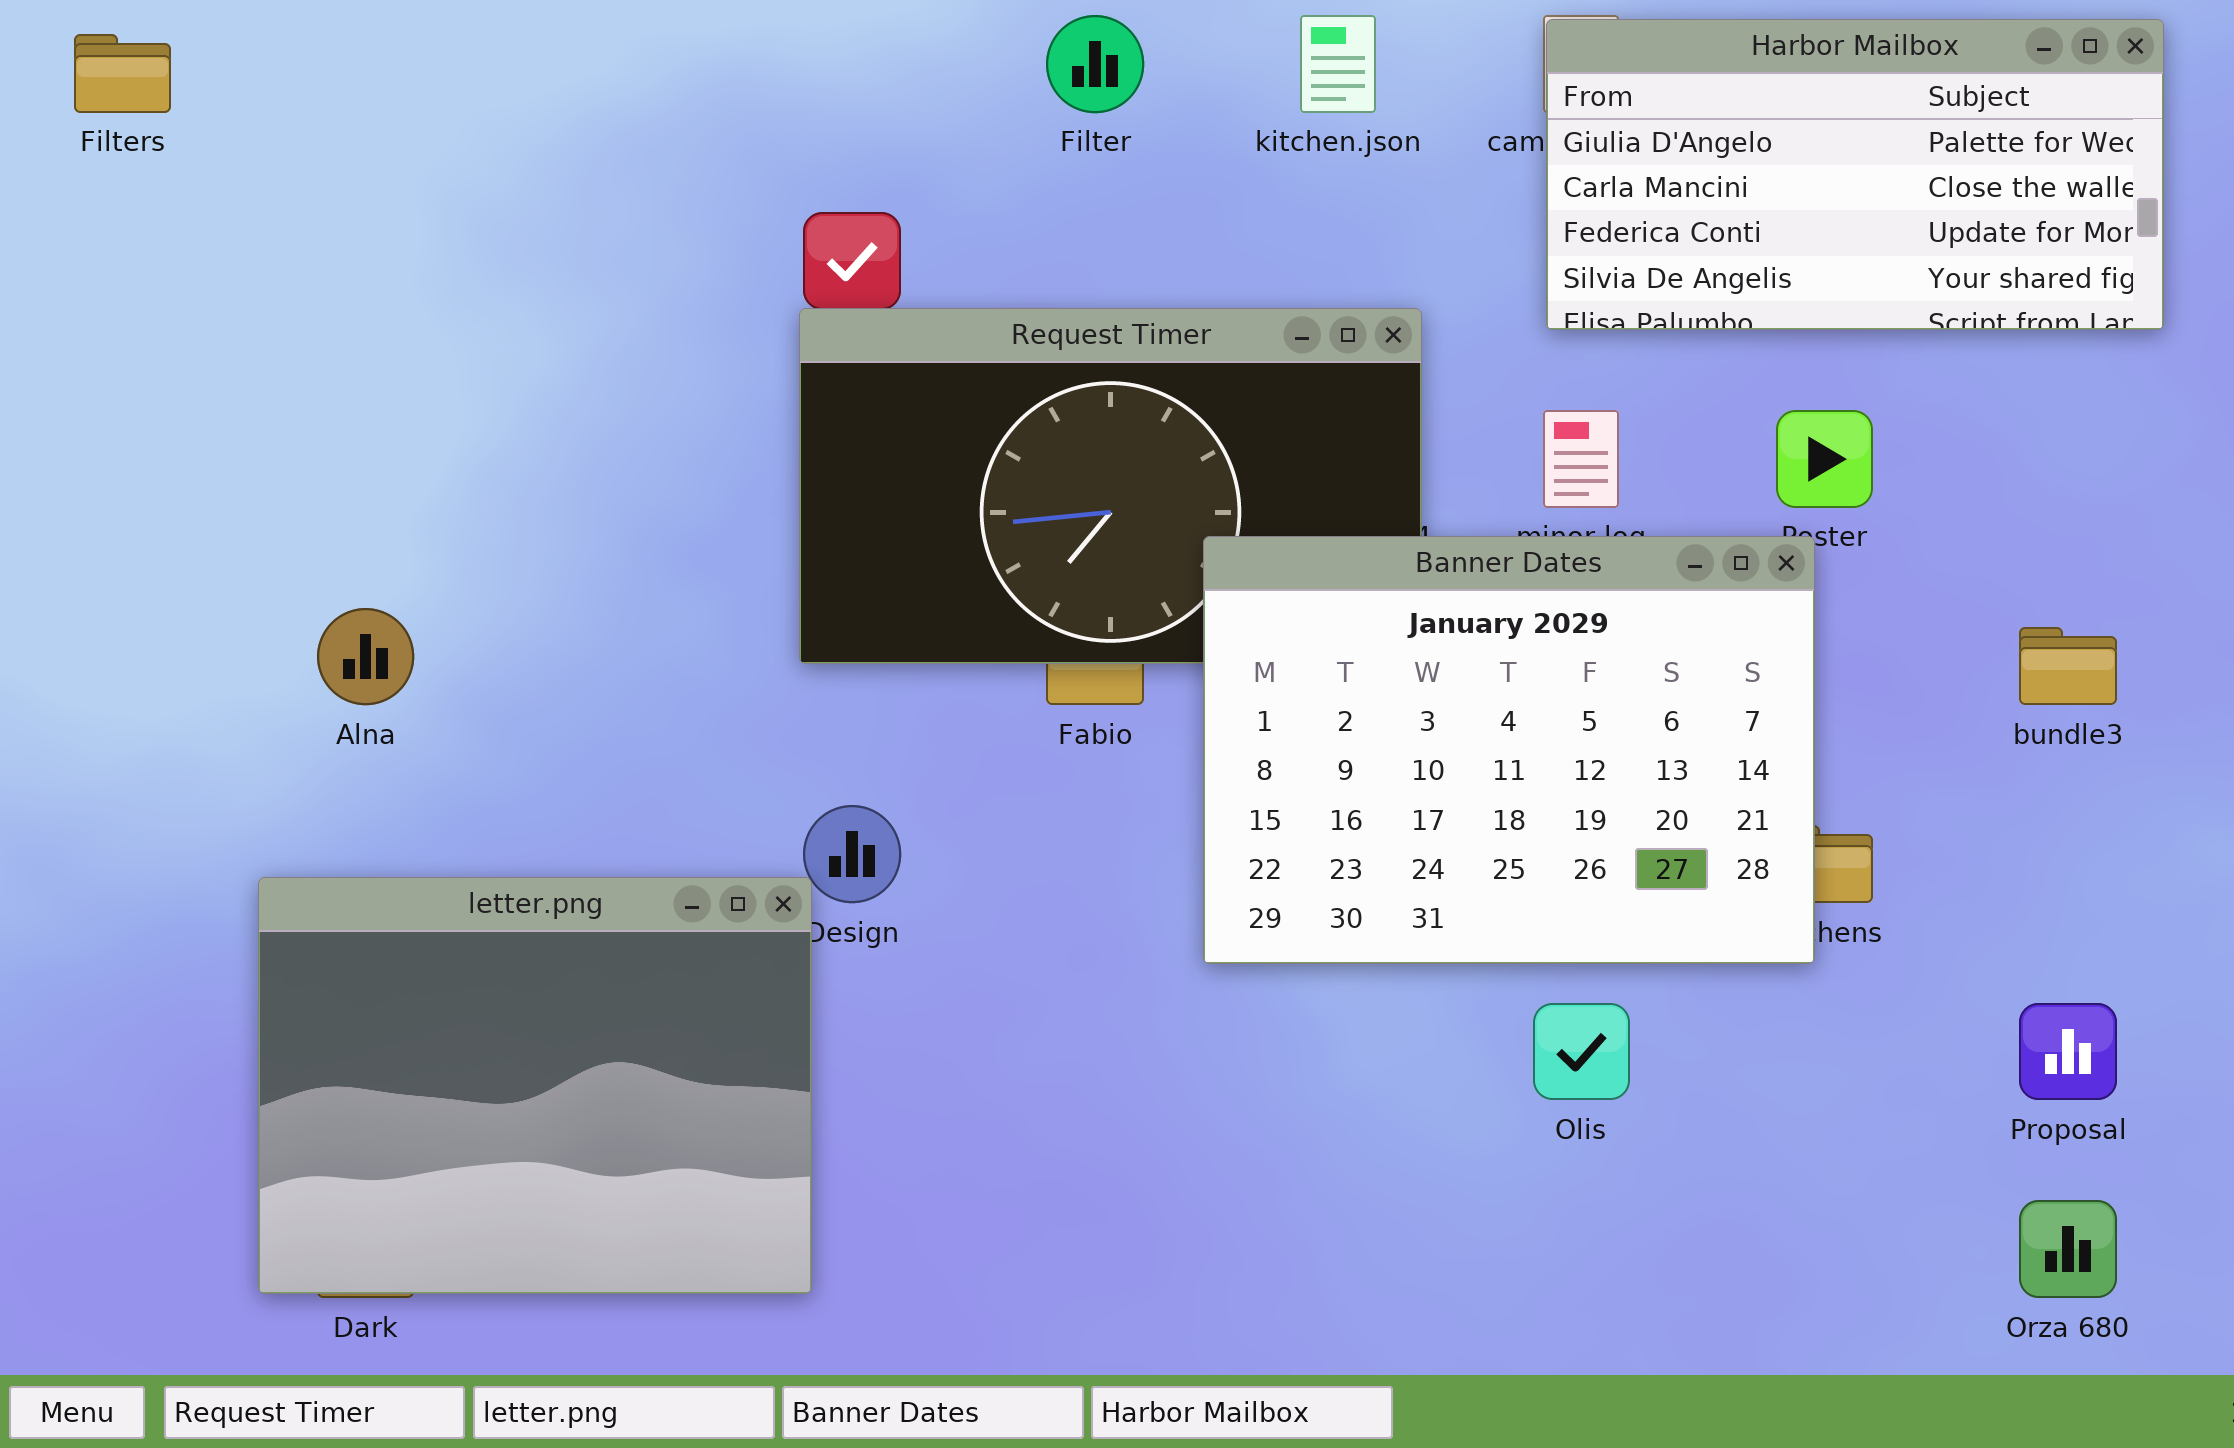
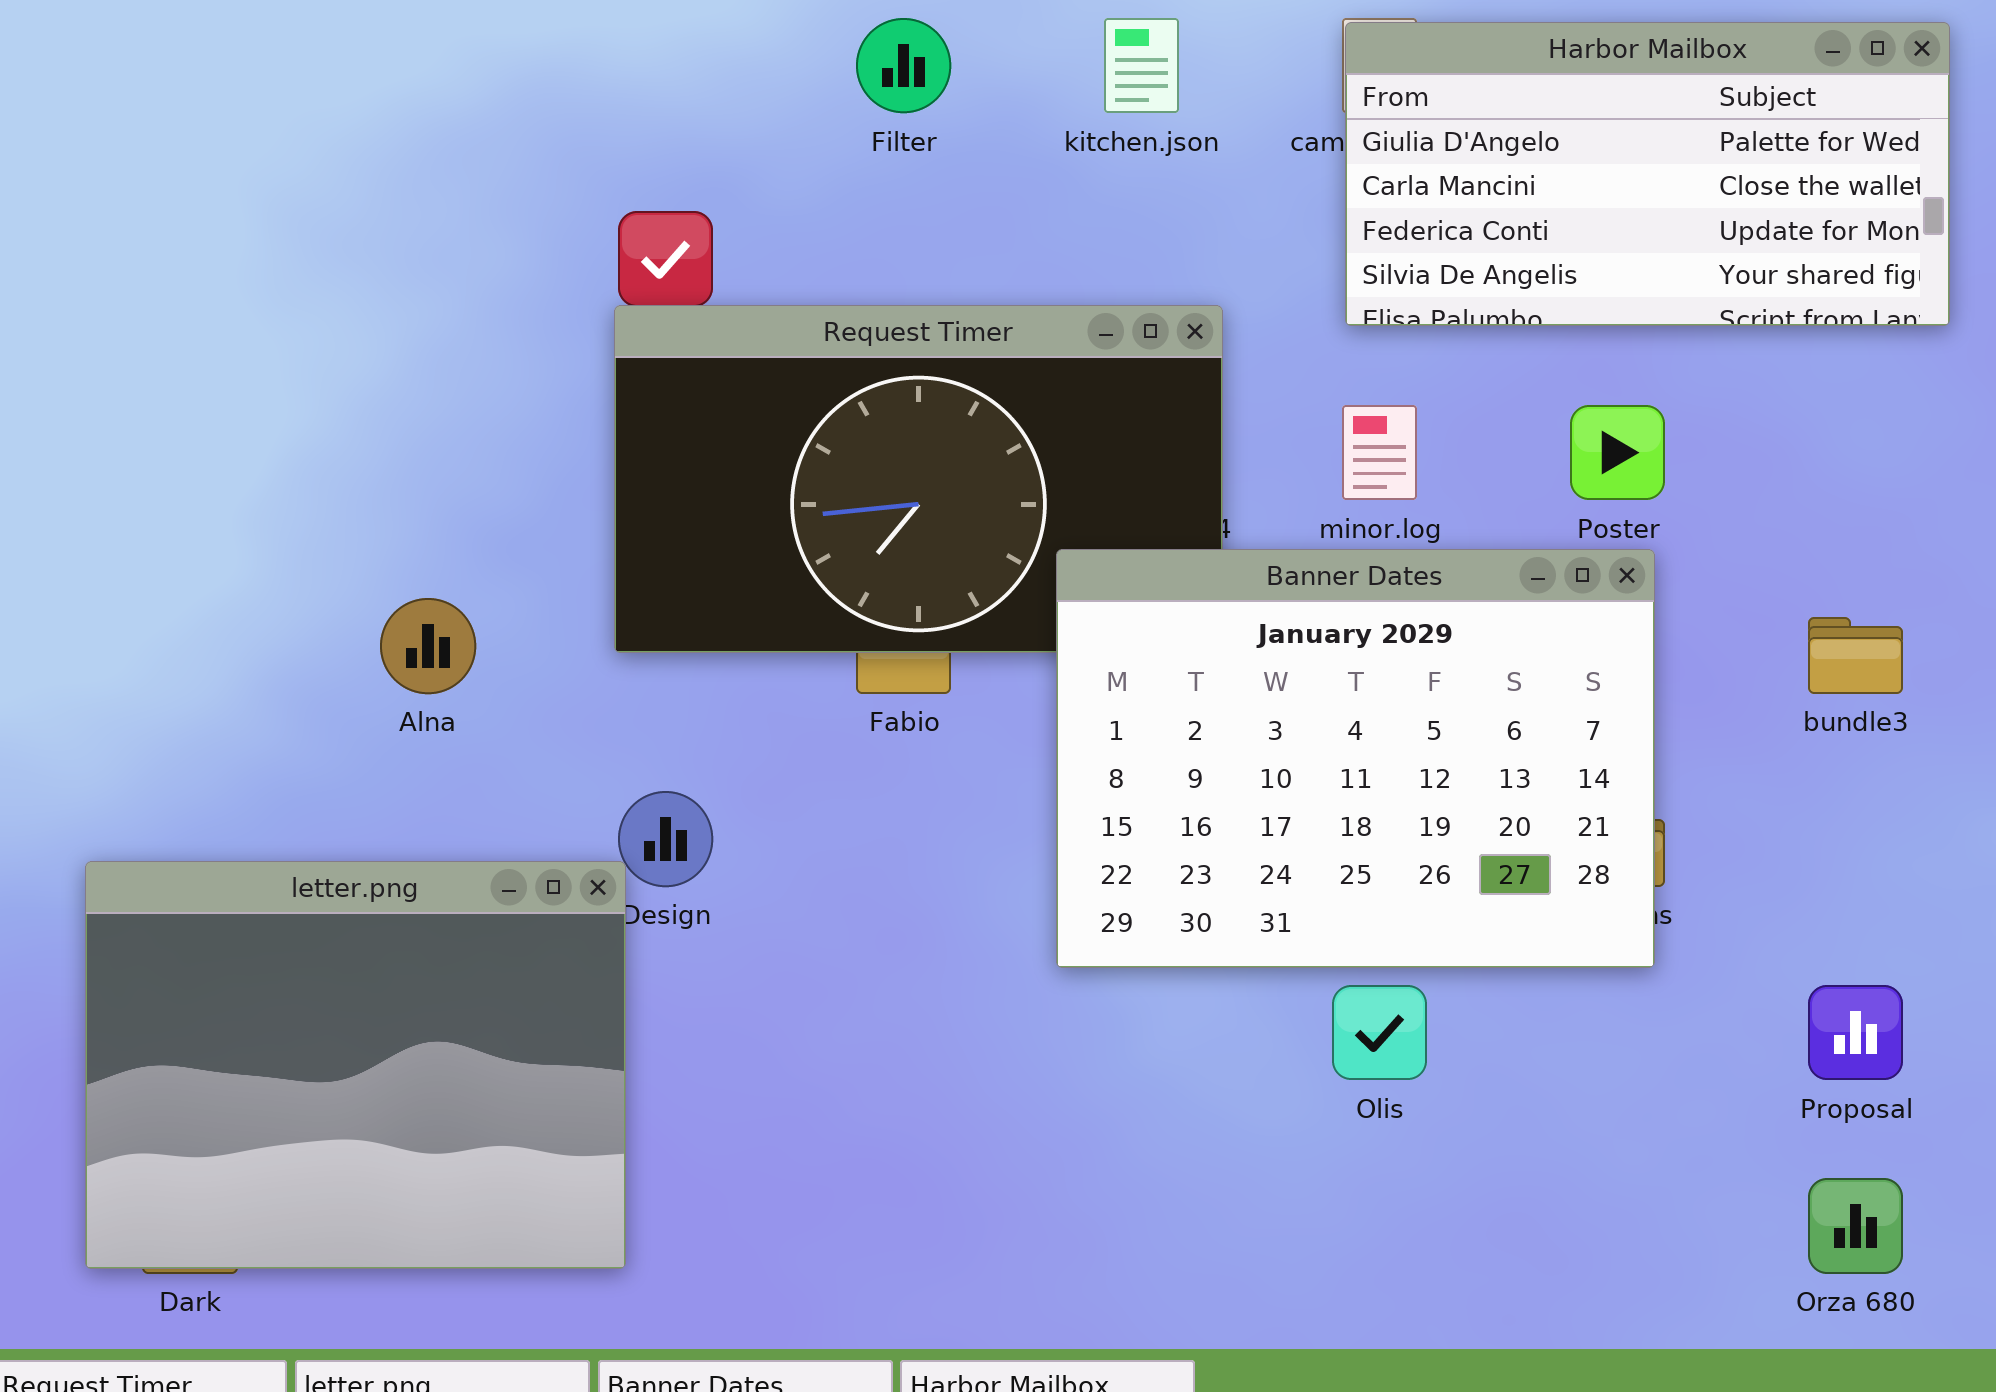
Banner Dates: [1203,536,1815,964] -> [1056,549,1655,968], moved
Alna: [317,608,414,705] -> [380,598,476,694], moved

